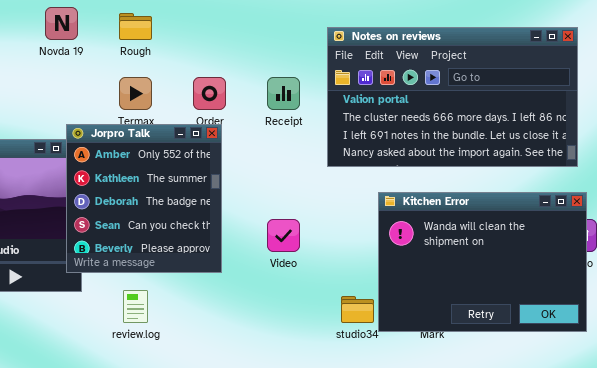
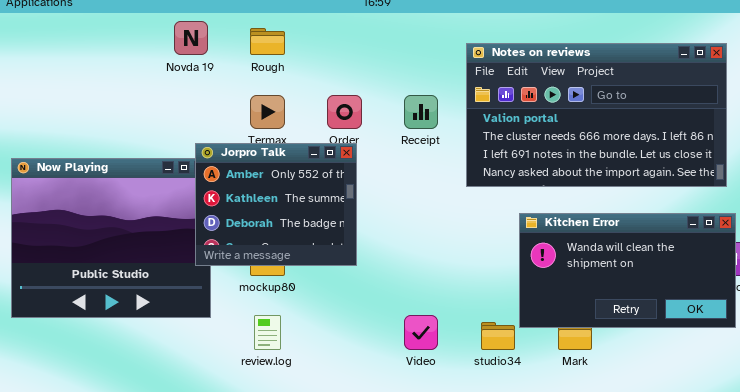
Jorpro Talk: [66,124,222,273] -> [195,143,357,266], resized
Kitchen Error: [378,192,587,332] -> [519,213,736,328], resized
Video: [267,219,300,252] -> [404,315,438,350], moved

